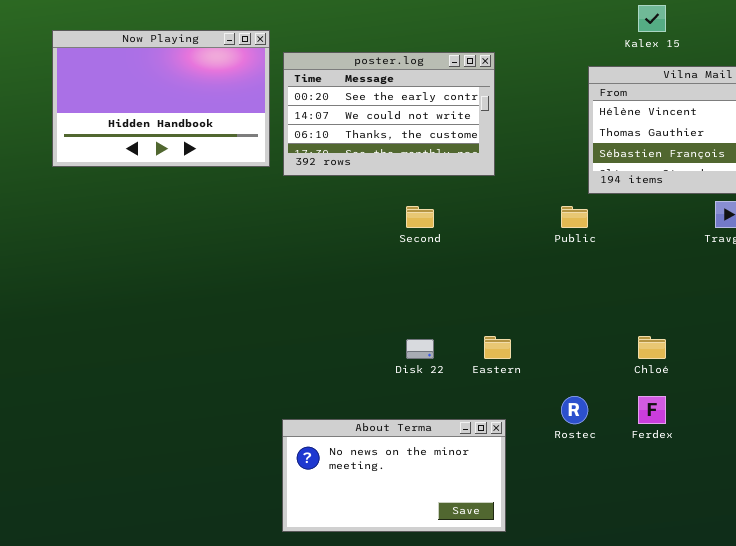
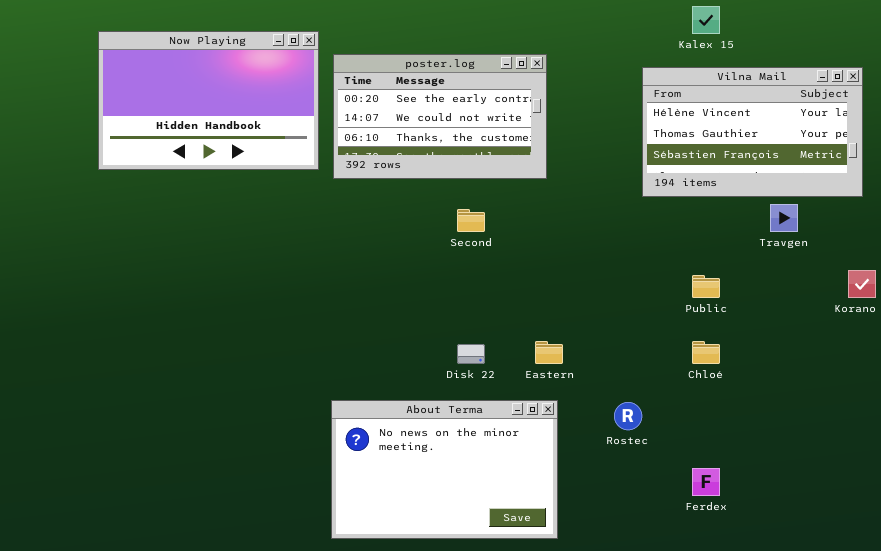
Public: [561,206,588,228] -> [692,275,720,298], moved
Ferdex: [638,396,666,424] -> [692,468,720,496], moved
About Terma: [282,419,506,532] -> [331,400,558,539], resized

